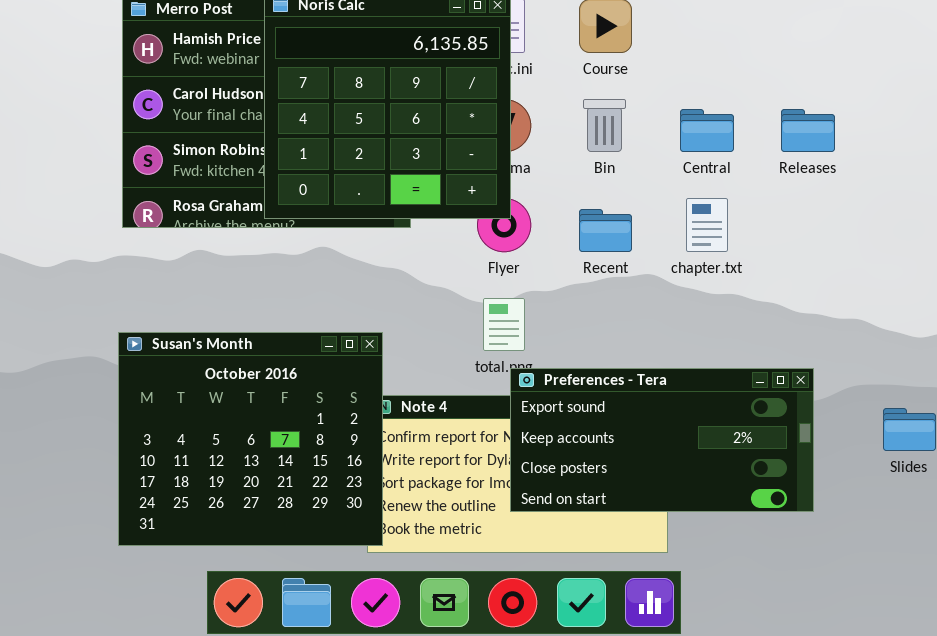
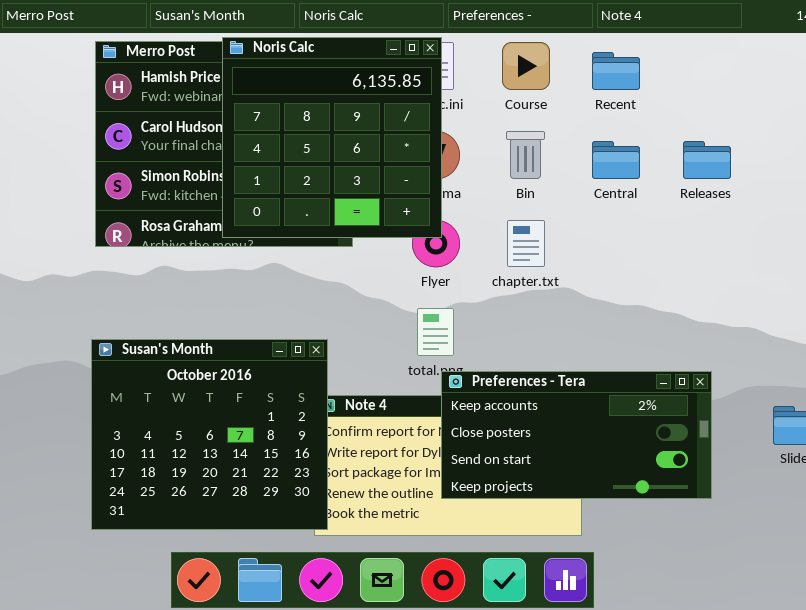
chapter.txt: [686,198,728,252] -> [507,220,545,267], moved
Recent: [579,209,632,252] -> [592,52,640,90], moved
Preferences - Tera: [510,368,814,512] -> [441,371,712,499], scrolled down 1 row

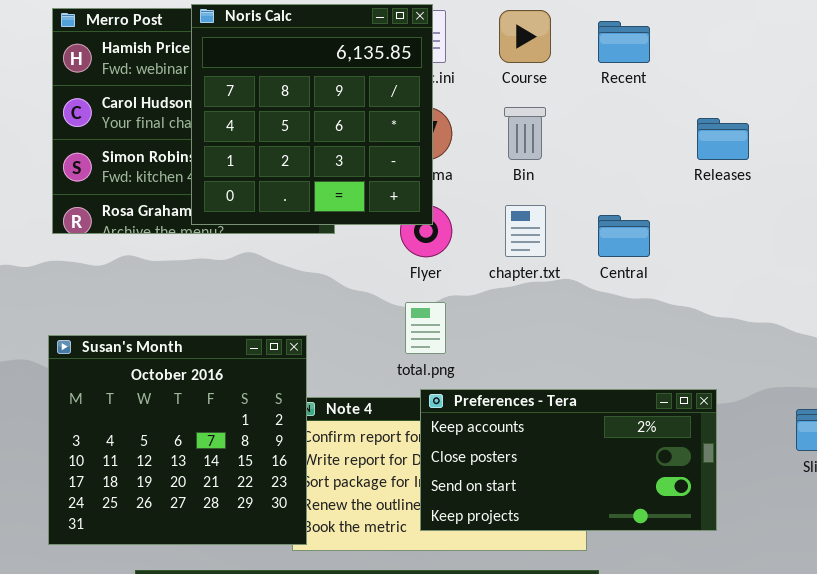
Central: [592,141,640,179] -> [598,215,650,257], moved
Preferences - Tera: [441,371,712,499] -> [420,389,717,531], moved

